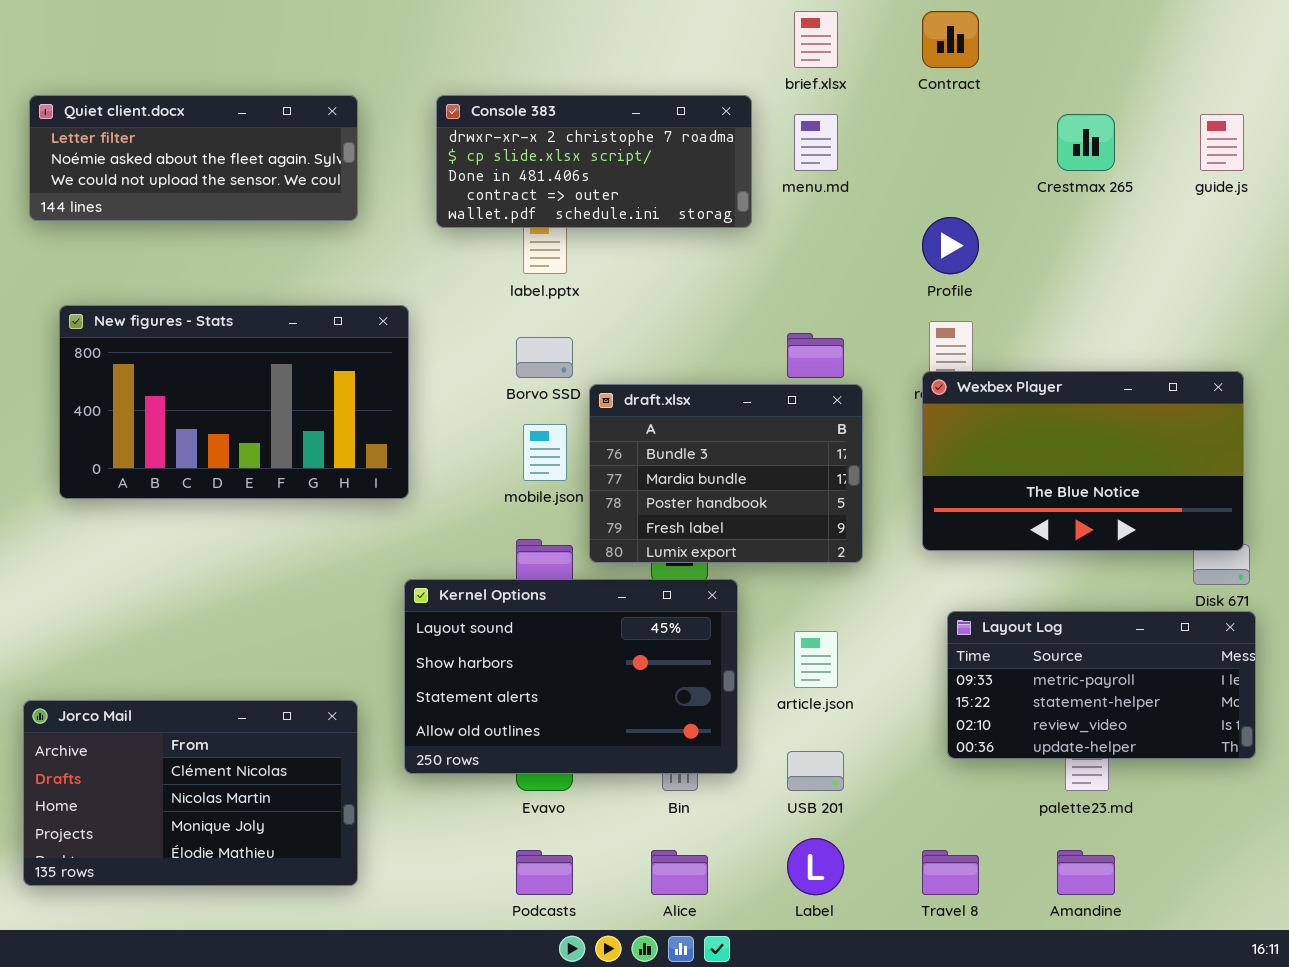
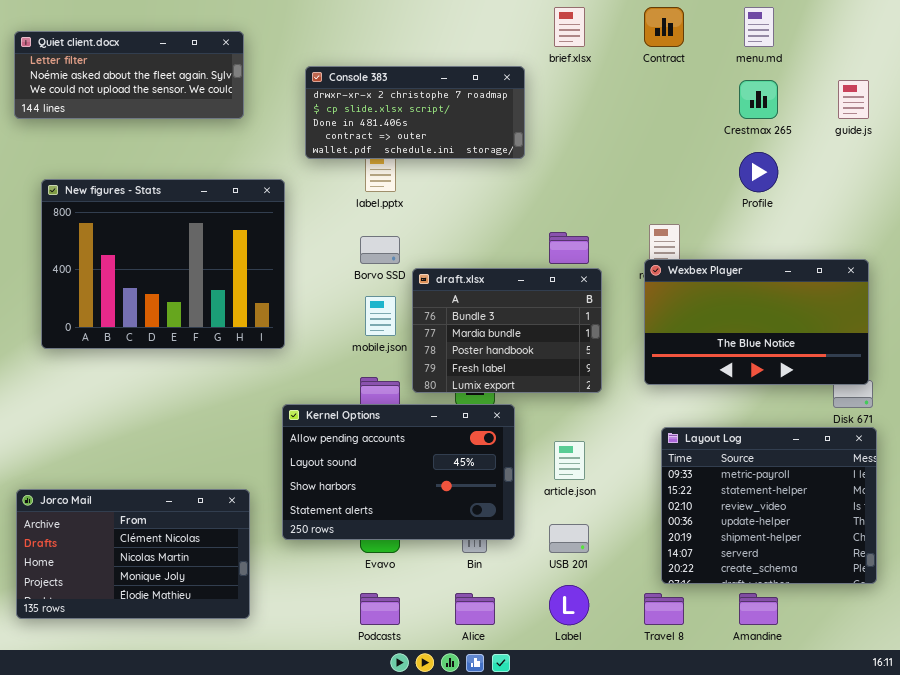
Quiet client.docx: [29,95,358,221] -> [14,31,244,119], moved
menu.md: [794,114,838,171] -> [744,7,774,47], moved
Profile: [922,217,979,274] -> [739,152,778,192], moved
New figures - Stats: [59,305,409,499] -> [41,179,285,349], resized
Kernel Options: [404,579,738,774] -> [282,404,515,540], scrolled up 1 row
Layout Log: [947,611,1256,759] -> [661,427,877,584], resized

